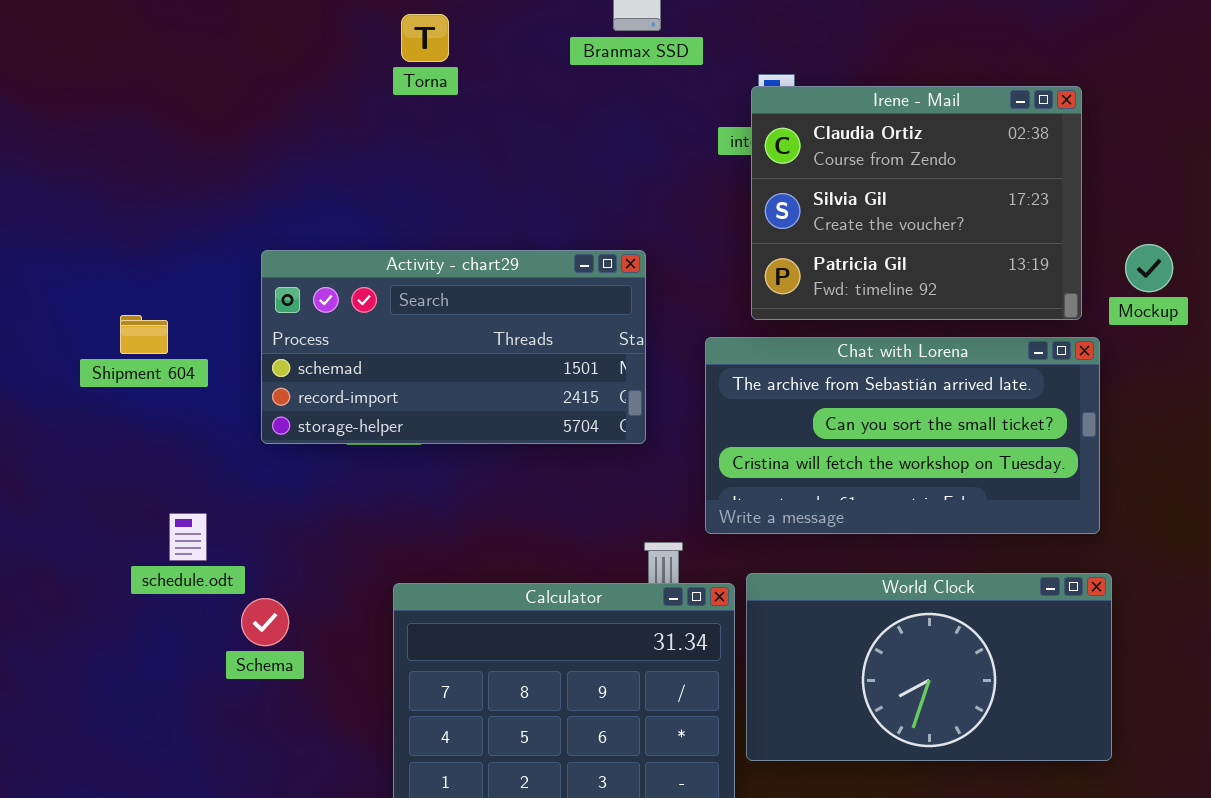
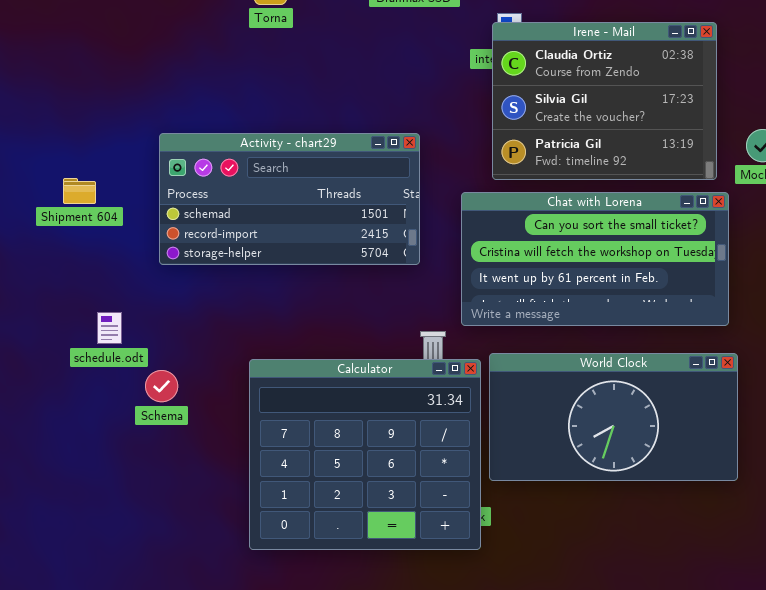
Chat with Lorena: [705,337,1100,534] -> [461,192,729,326], scrolled down 1 row

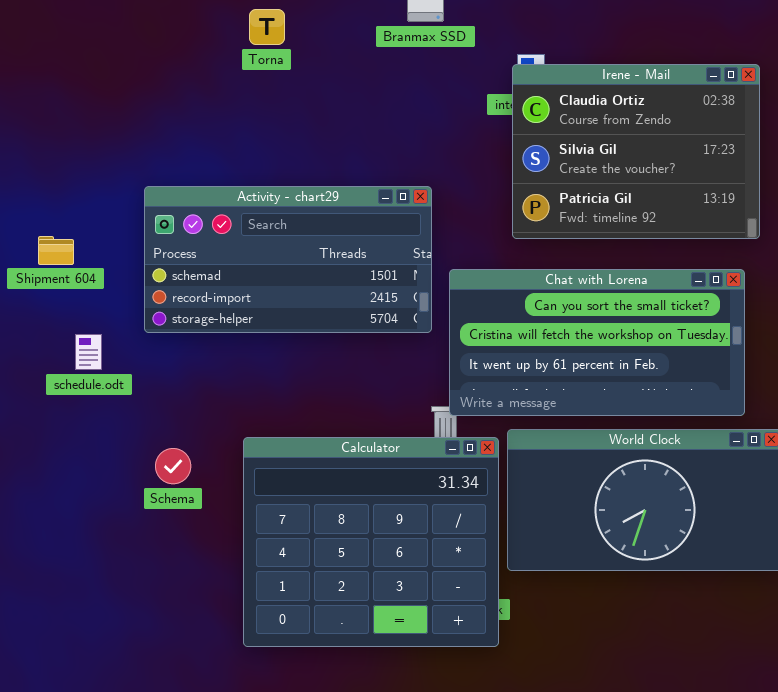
Chat with Lorena: [461,192,729,326] -> [449,269,745,416], moved
schedule.odt: [97,312,122,344] -> [75,334,102,370], moved
Schema: [145,370,178,402] -> [155,448,191,484], moved

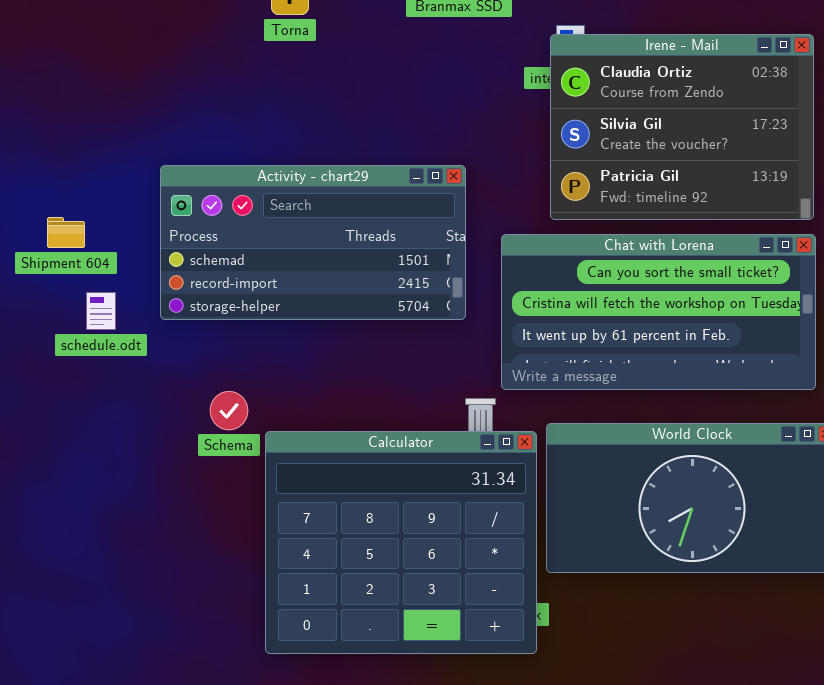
Chat with Lorena: [449,269,745,416] -> [501,234,816,390], moved
schedule.odt: [75,334,102,370] -> [86,292,116,330], moved
Schema: [155,448,191,484] -> [210,391,248,430], moved

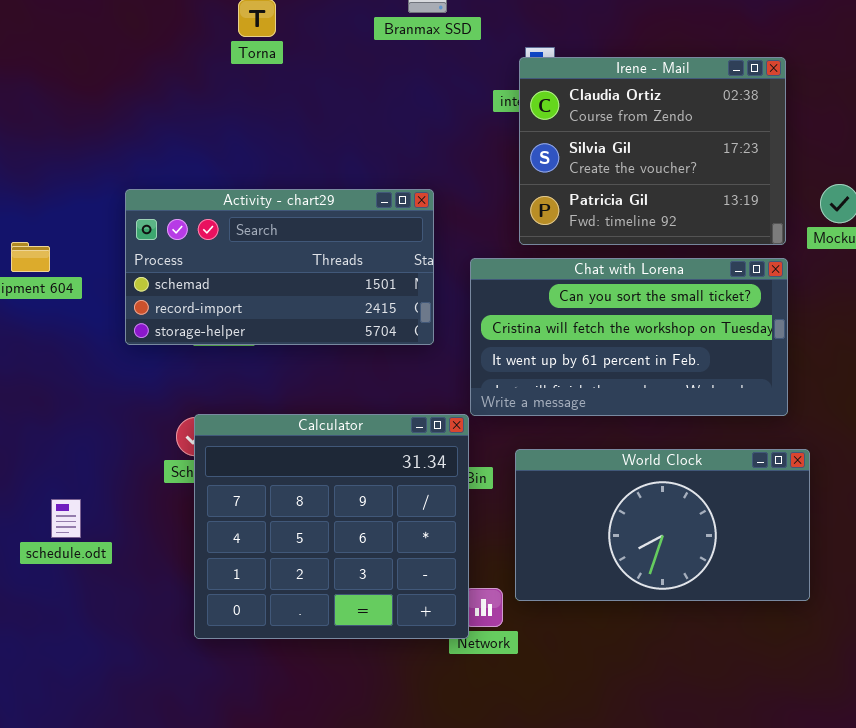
schedule.odt: [86,292,116,330] -> [51,499,81,538], moved
Calculator: [265,431,537,654] -> [194,414,469,639], moved

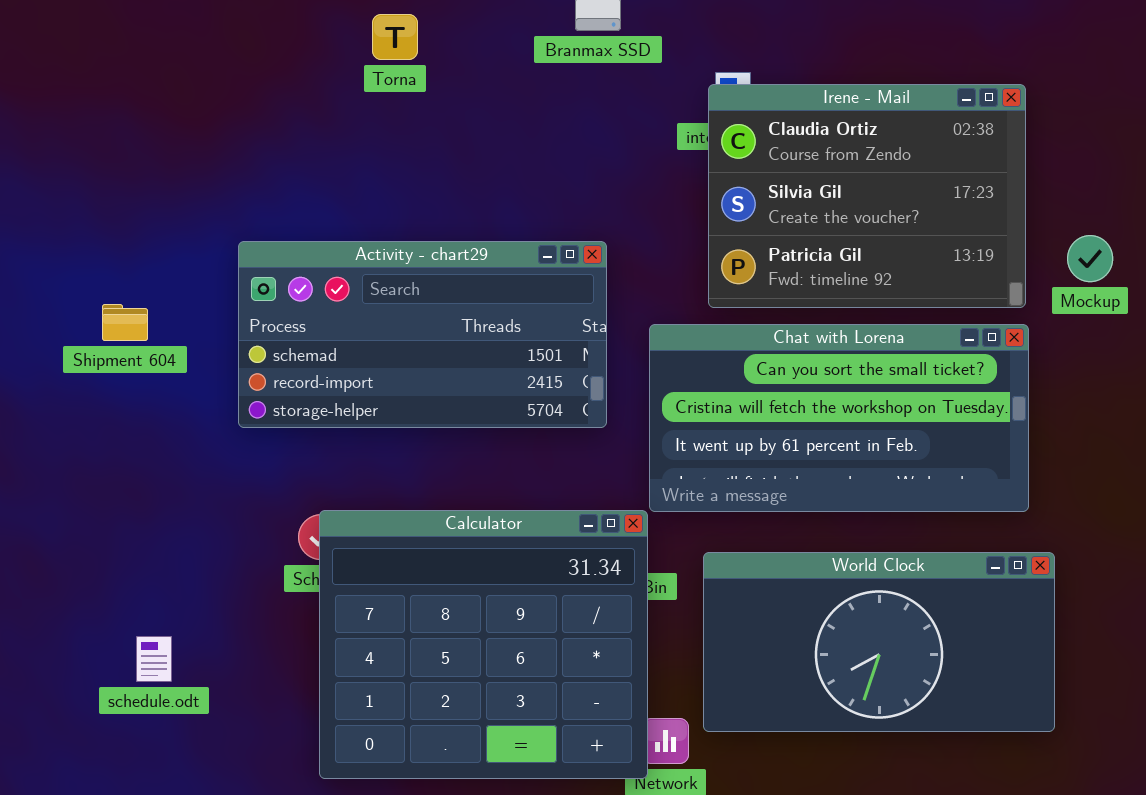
schedule.odt: [51,499,81,538] -> [136,636,172,682], moved

